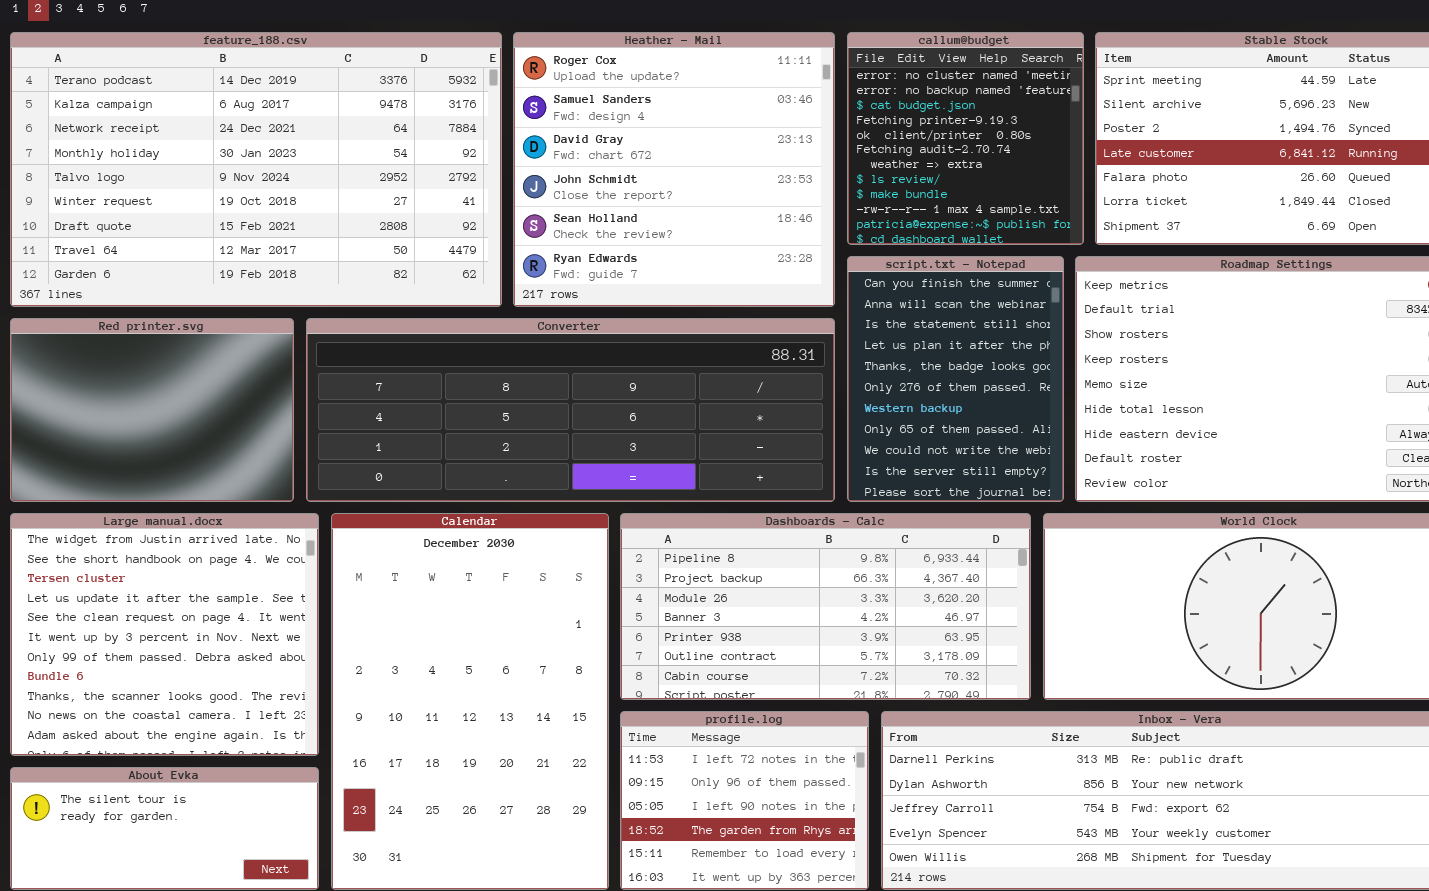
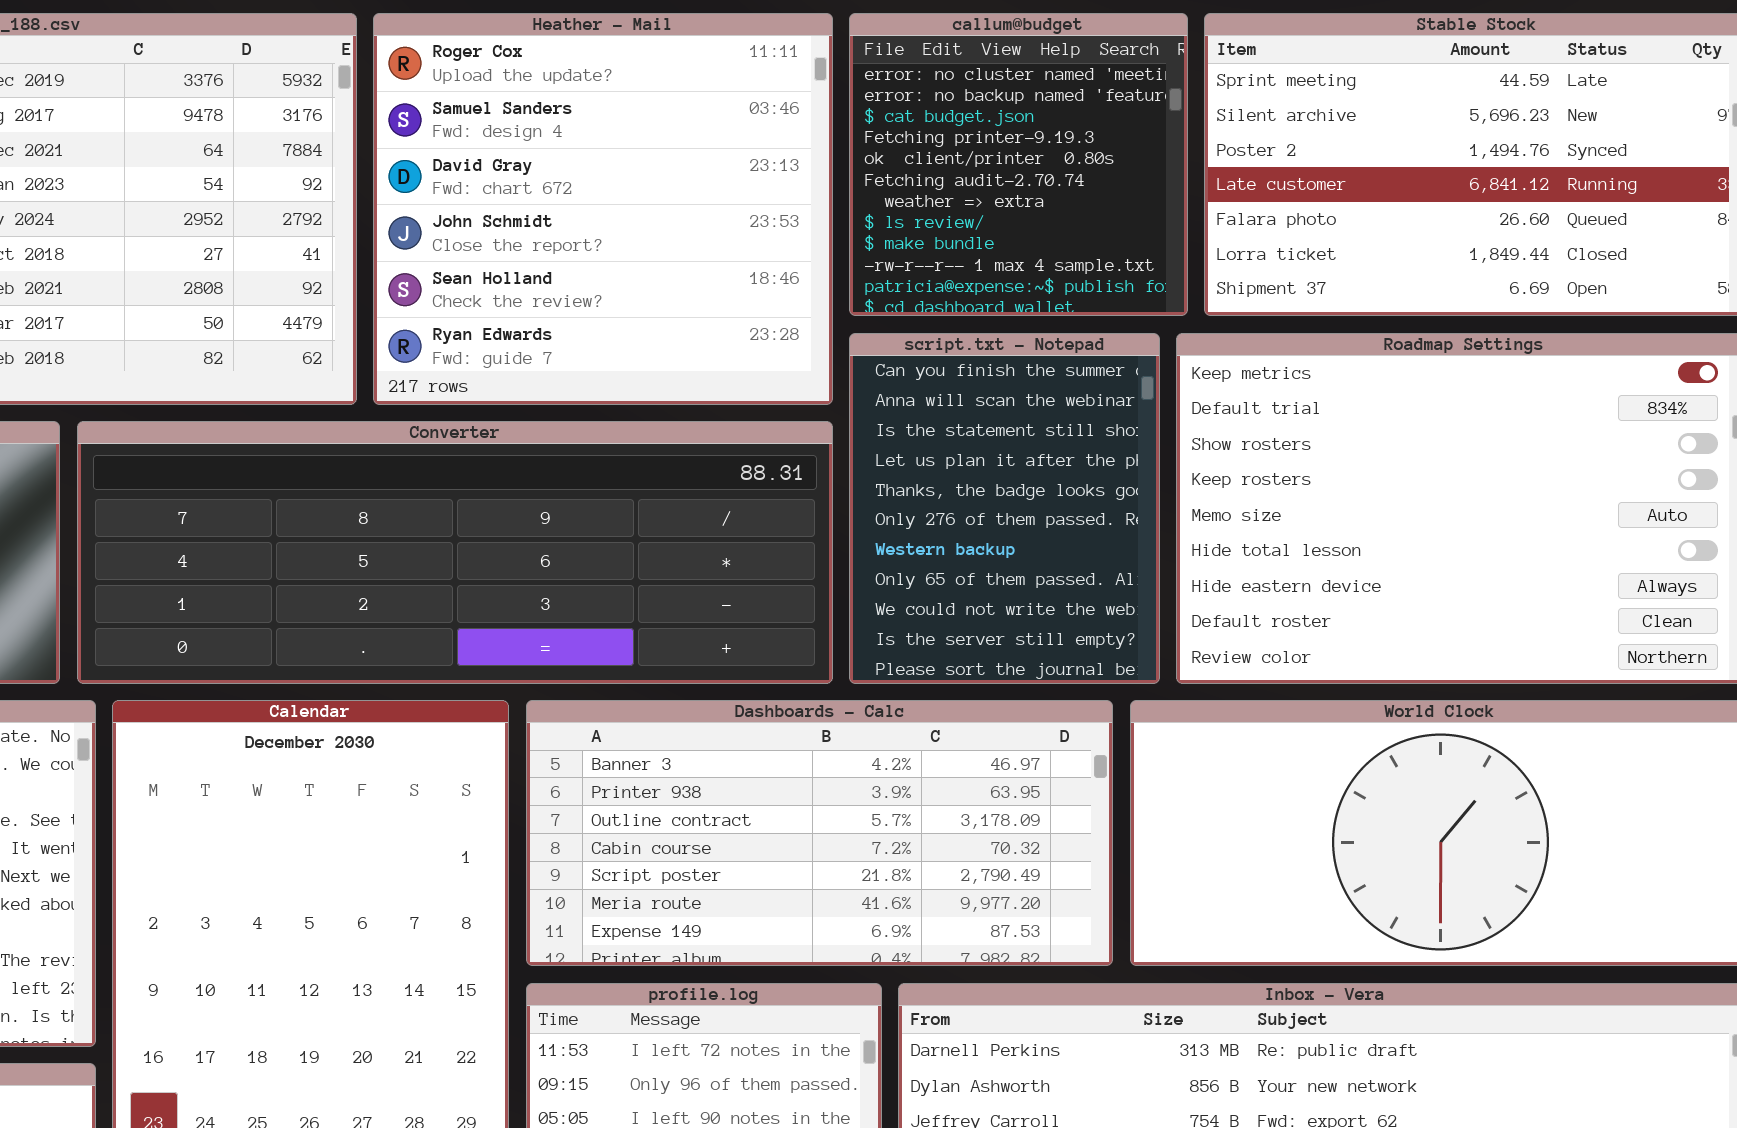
Dashboards - Calc: [620,513,1031,700] -> [526,700,1113,966], scrolled down 3 rows

